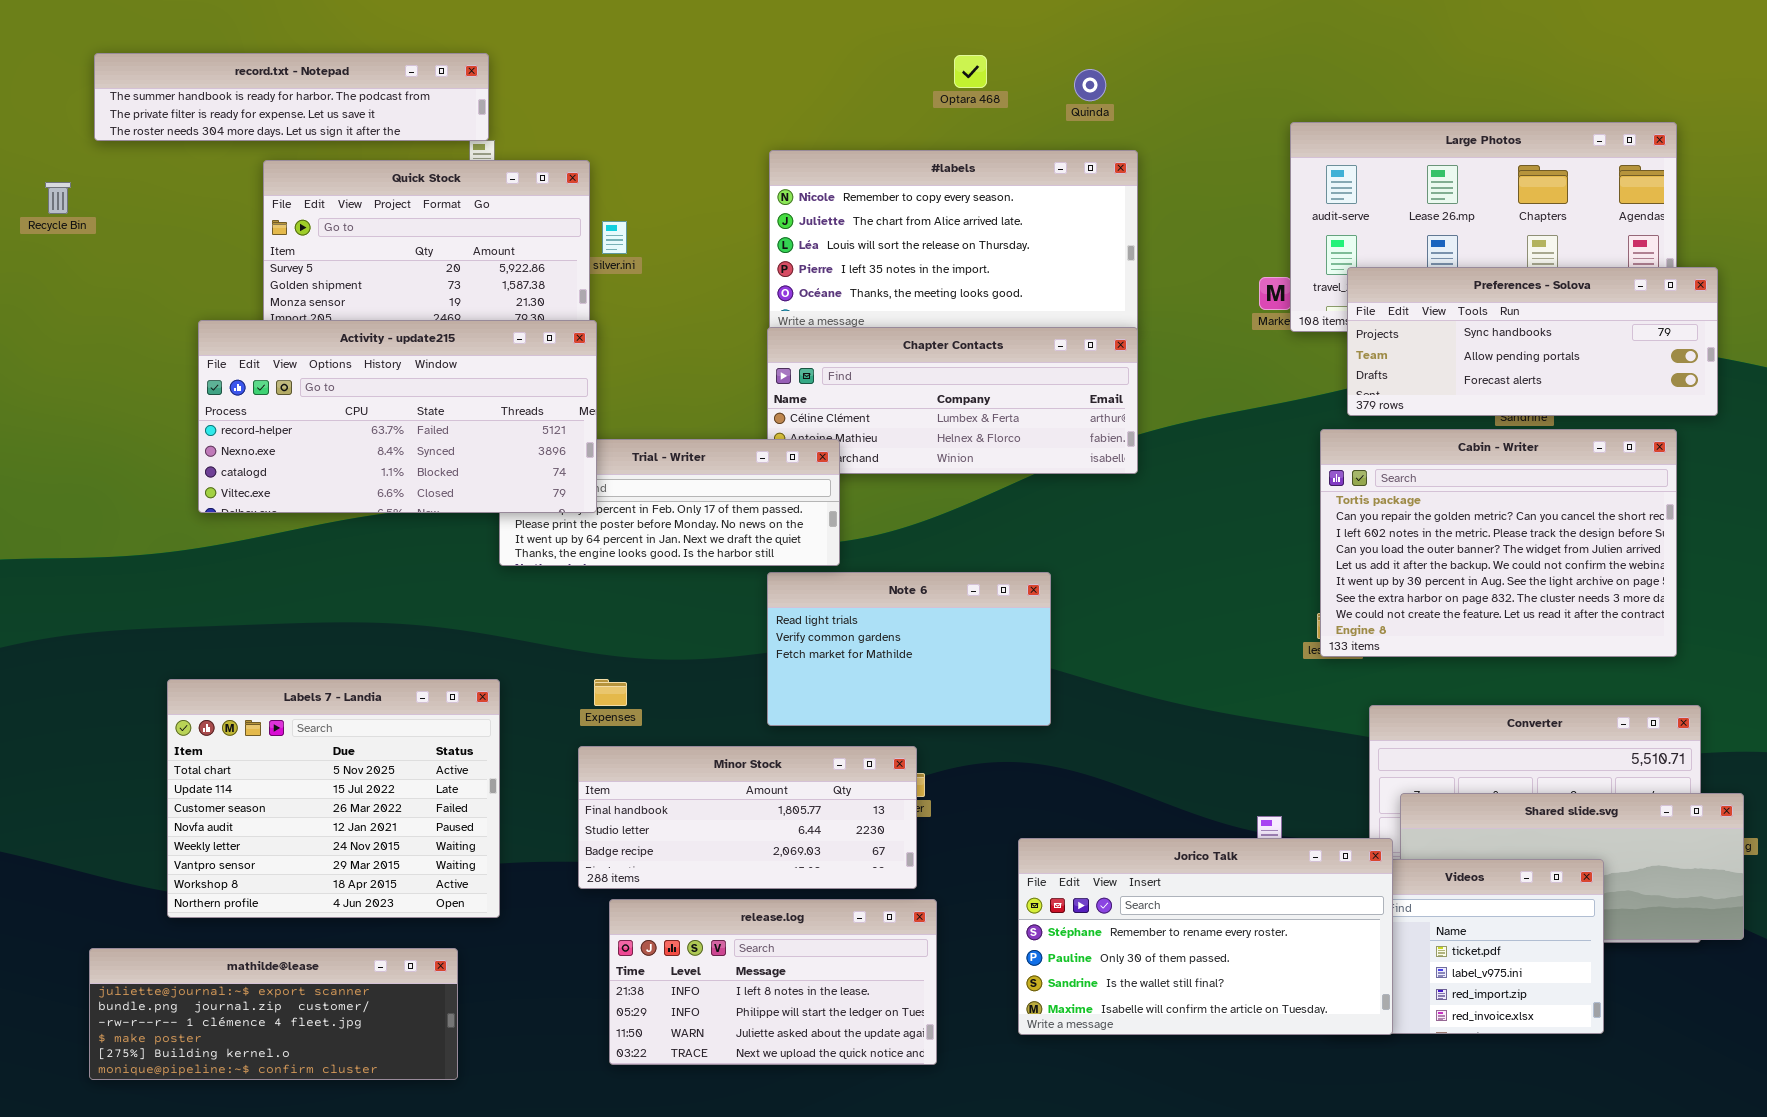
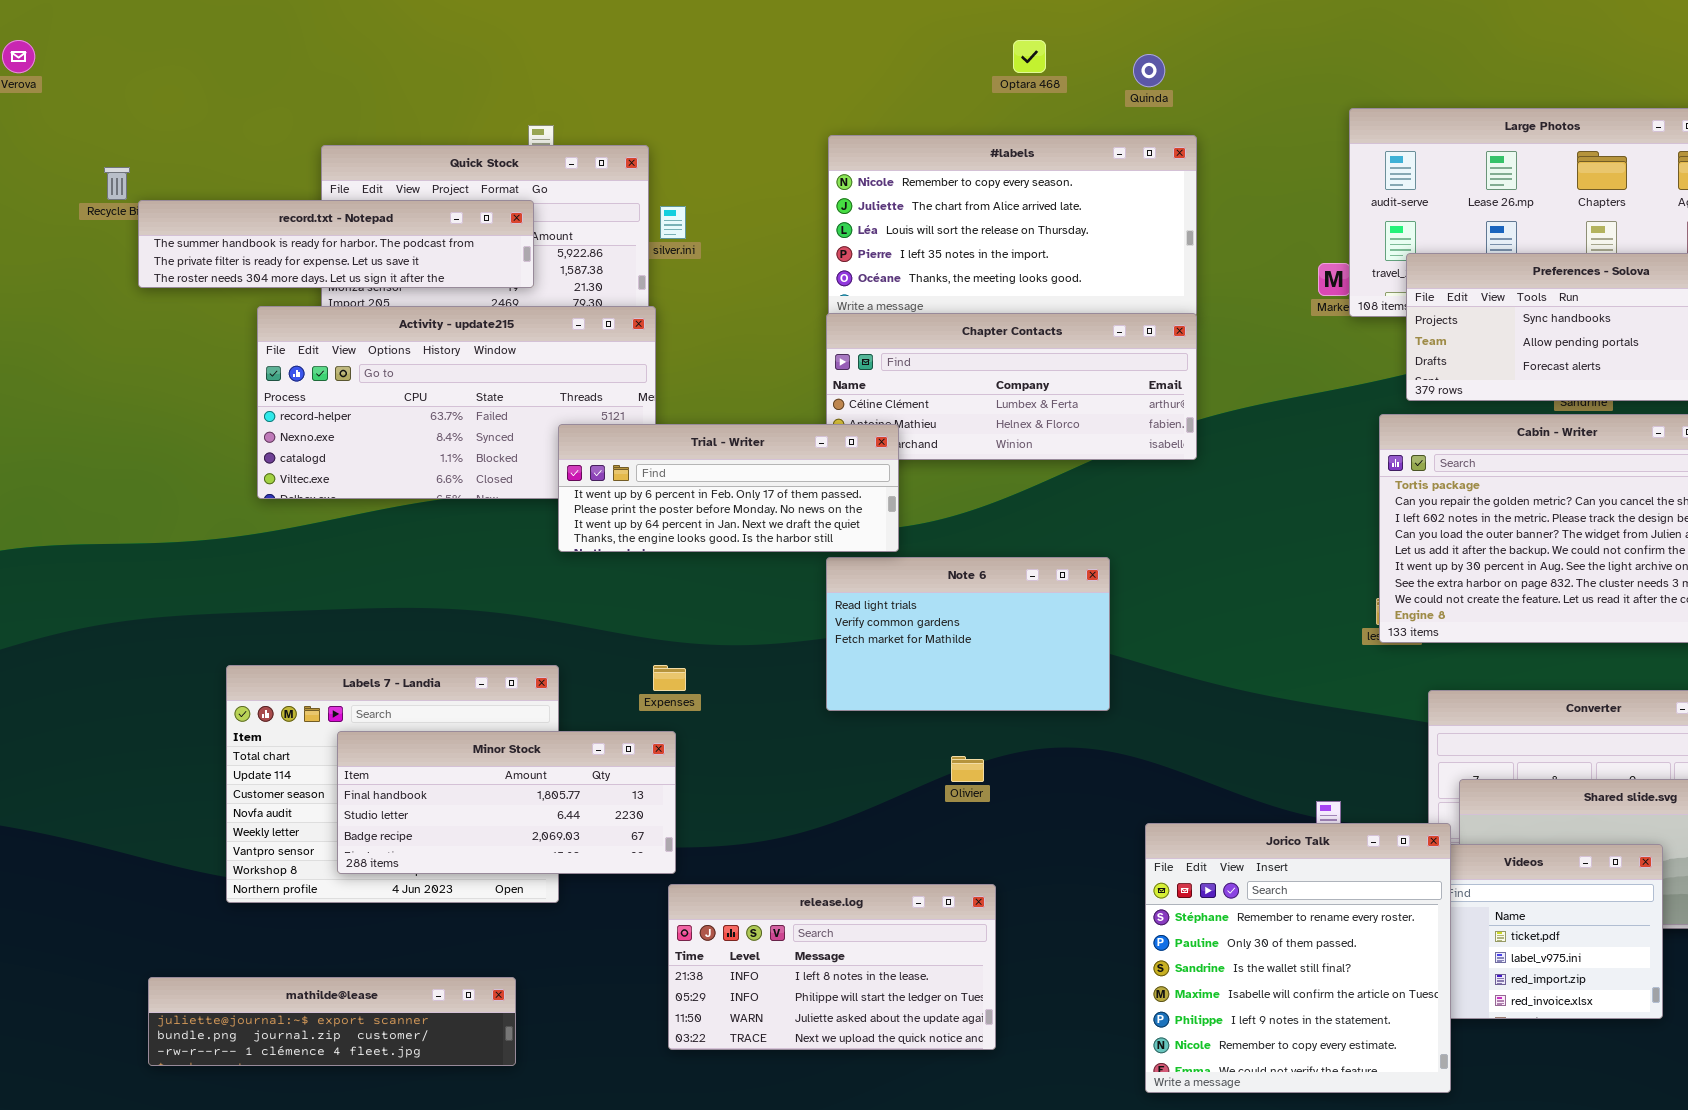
record.txt - Notepad: [94,53,489,141] -> [138,200,534,288], moved
Trial - Writer: [499,439,840,566] -> [558,424,899,552], raised
Minor Stock: [578,746,917,889] -> [337,731,676,874], moved
Jorico Talk: [1018,838,1393,1035] -> [1145,823,1451,1093], resized
mathilde@lease: [89,948,458,1080] -> [148,977,516,1066], resized

